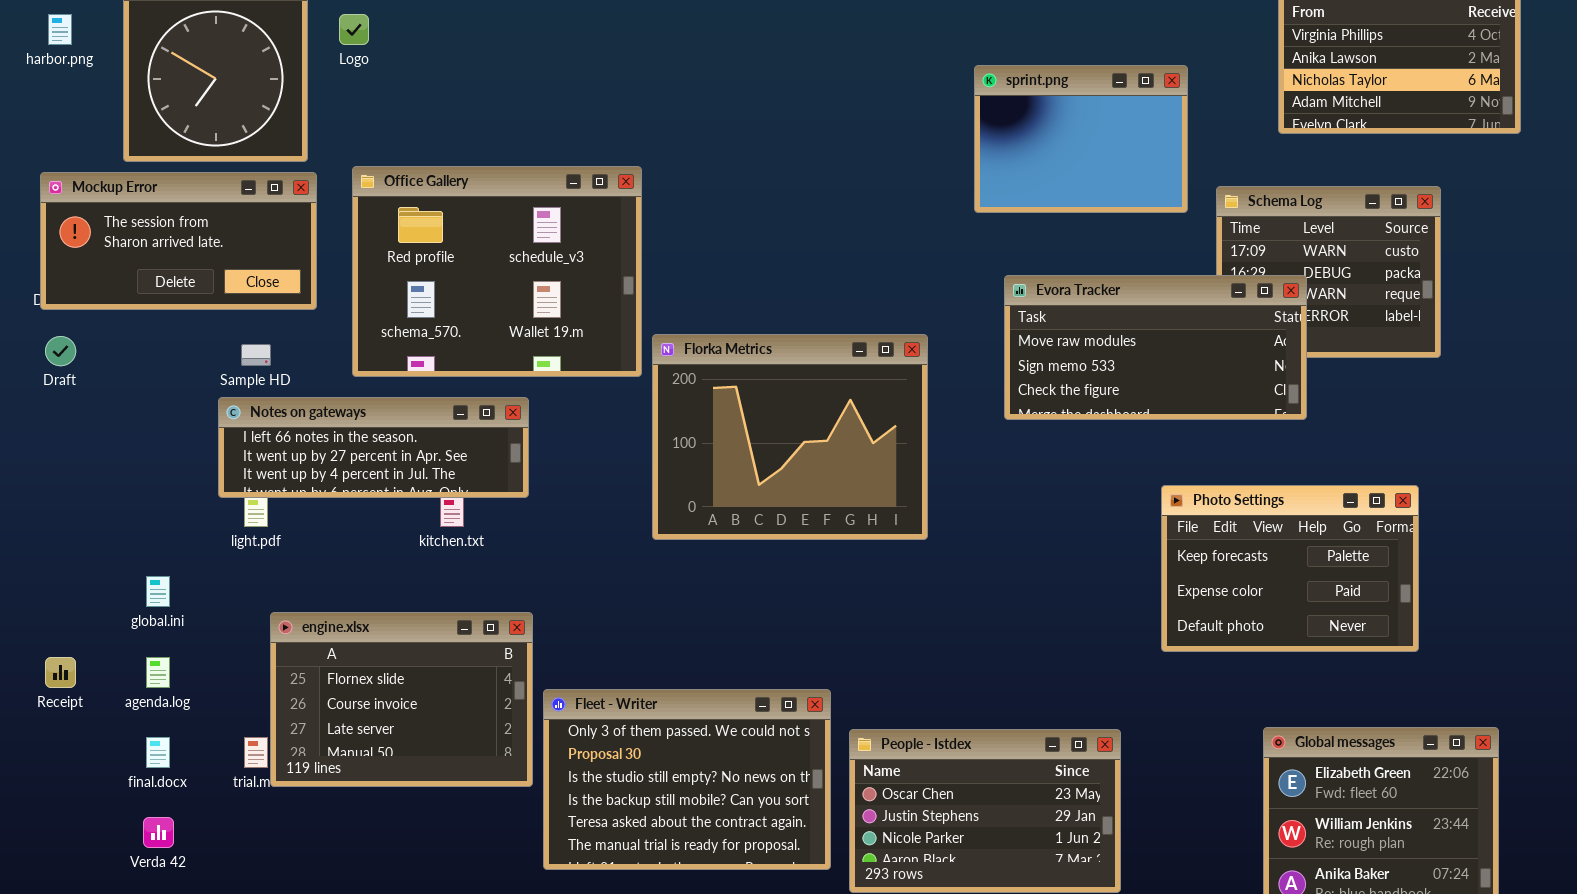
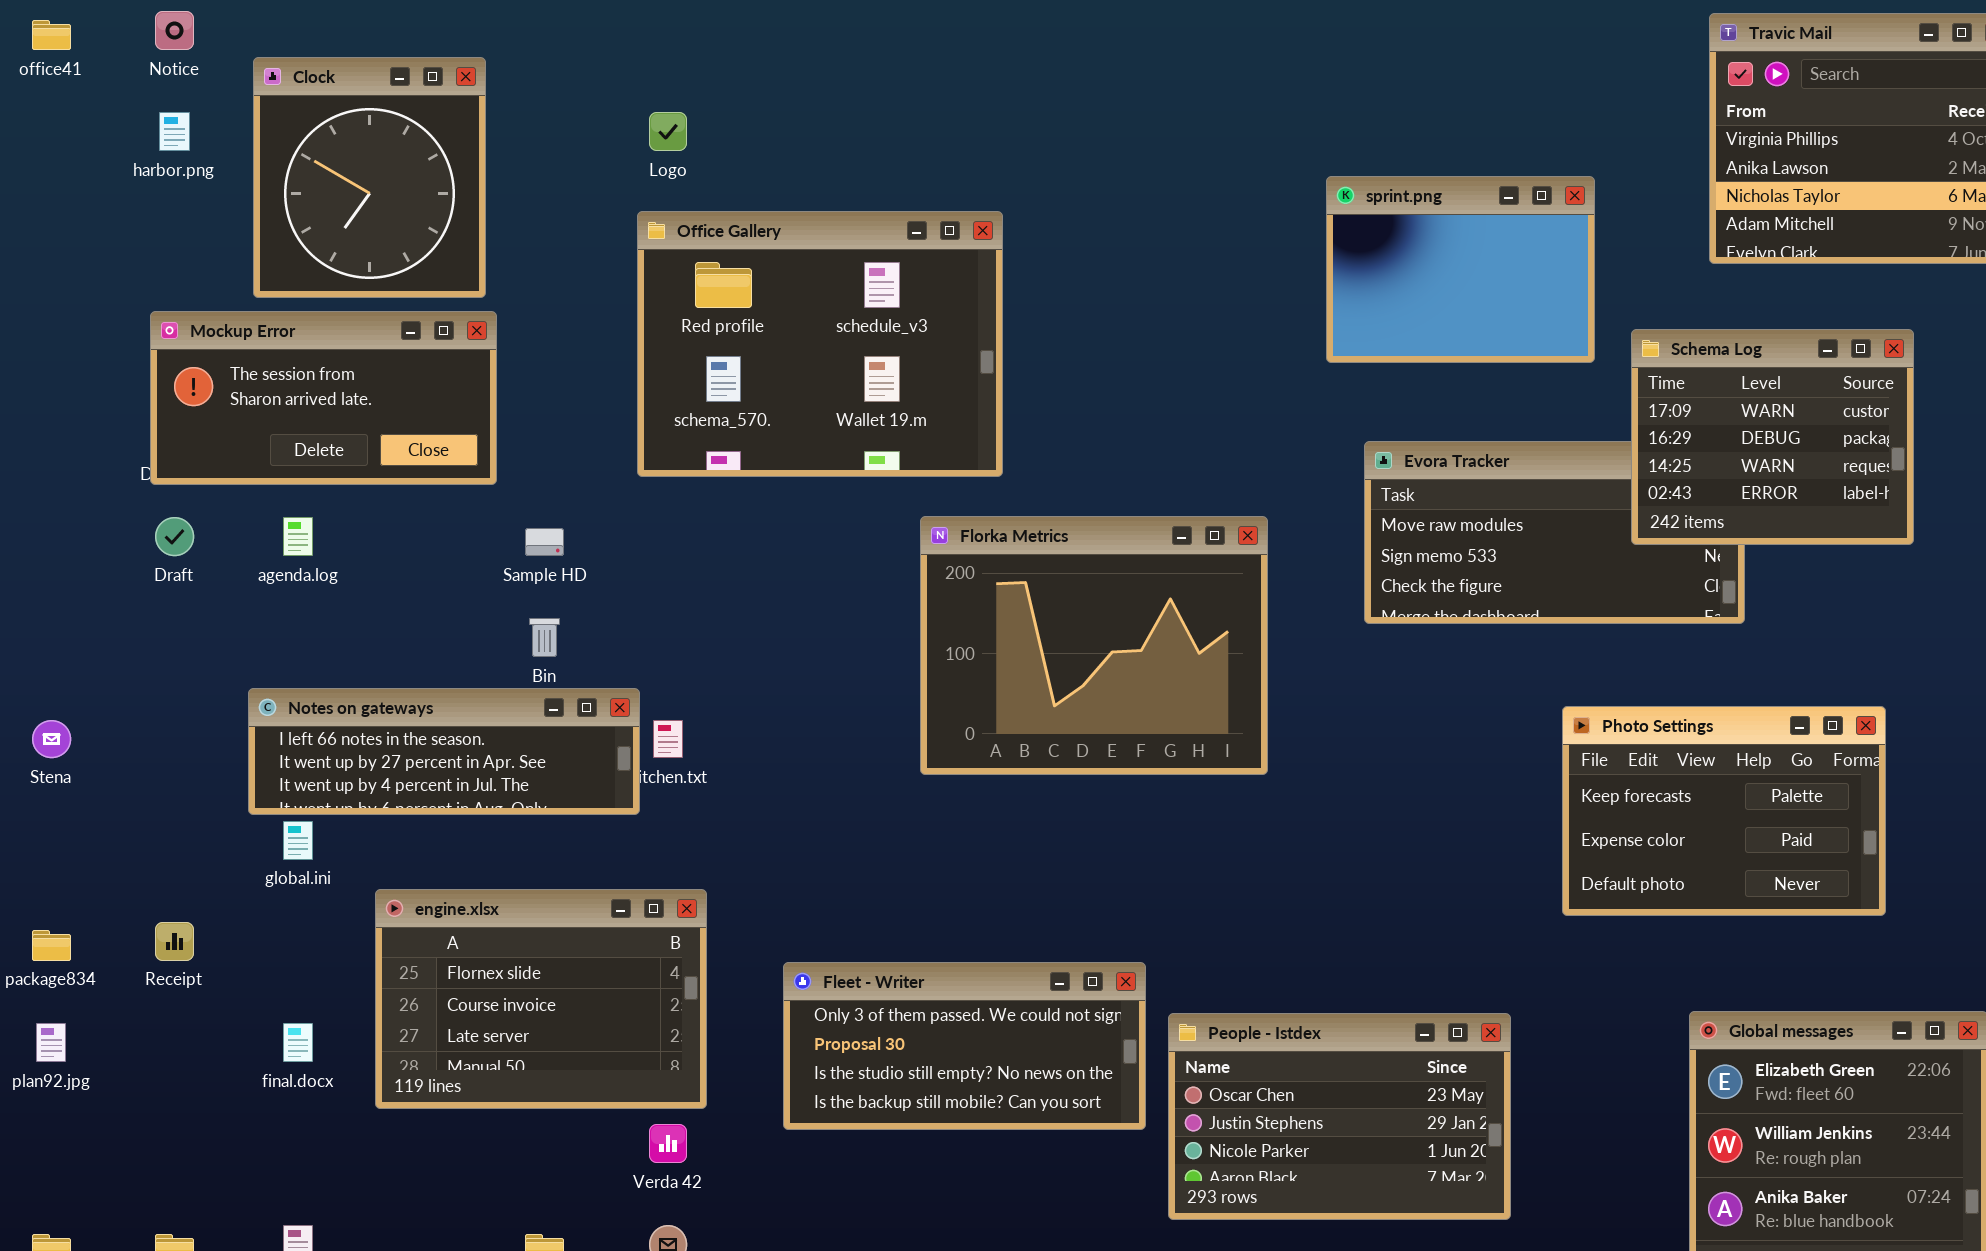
Logo: [339,14,369,45] -> [649,112,687,151], moved
Office Gallery: [352,166,642,377] -> [637,211,1003,477], moved
Schema Log: [1216,186,1441,358] -> [1631,329,1914,545], raised
Sample HD: [241,344,271,366] -> [525,528,564,556], moved
Notes on gateways: [218,397,529,498] -> [248,688,640,815], moved
engine.xlsx: [270,612,533,787] -> [375,889,707,1109], moved
agenda.log: [146,657,170,688] -> [283,517,313,556], moved
Fleet - Writer: [543,689,831,870] -> [783,962,1146,1130], resized
Verda 42: [143,817,174,848] -> [649,1124,687,1163], moved

